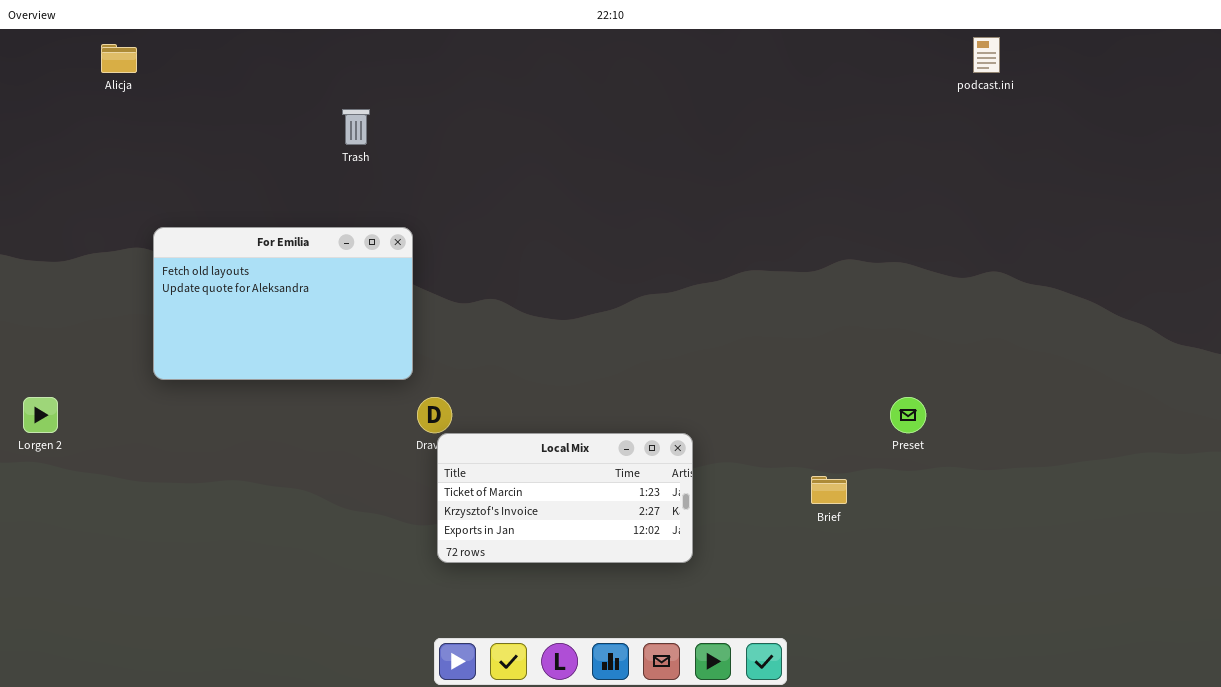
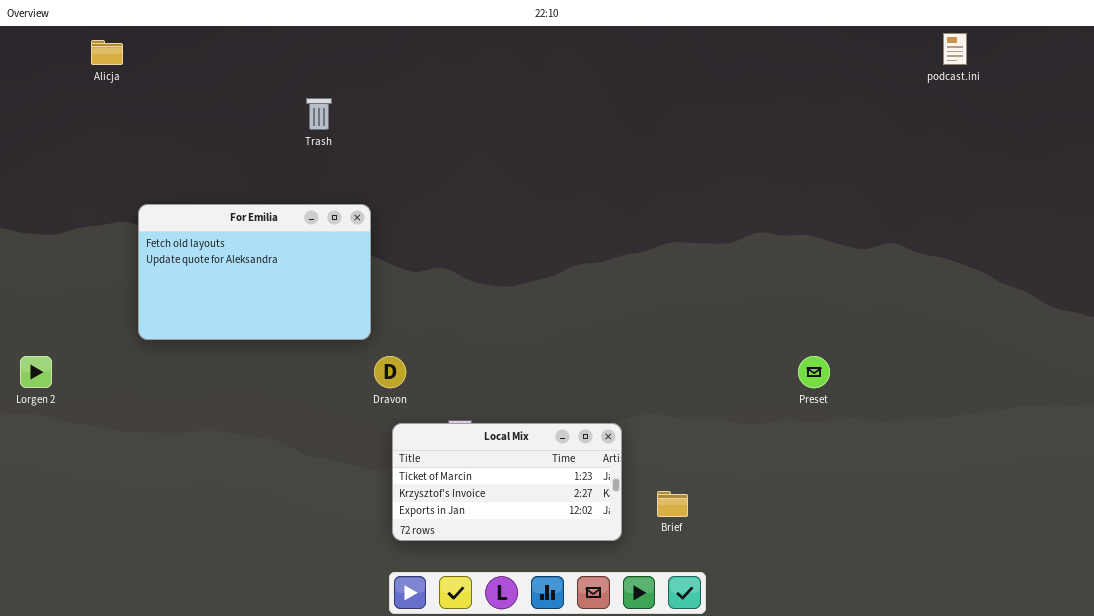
podcast.ini: [973,37,1000,73] -> [943,33,967,65], moved
Local Mix: [437,433,693,563] -> [392,423,622,541], moved
Brief: [811,476,847,504] -> [657,491,688,517], moved

